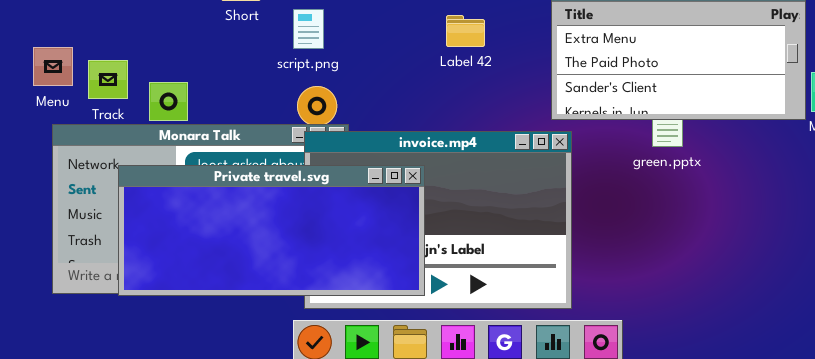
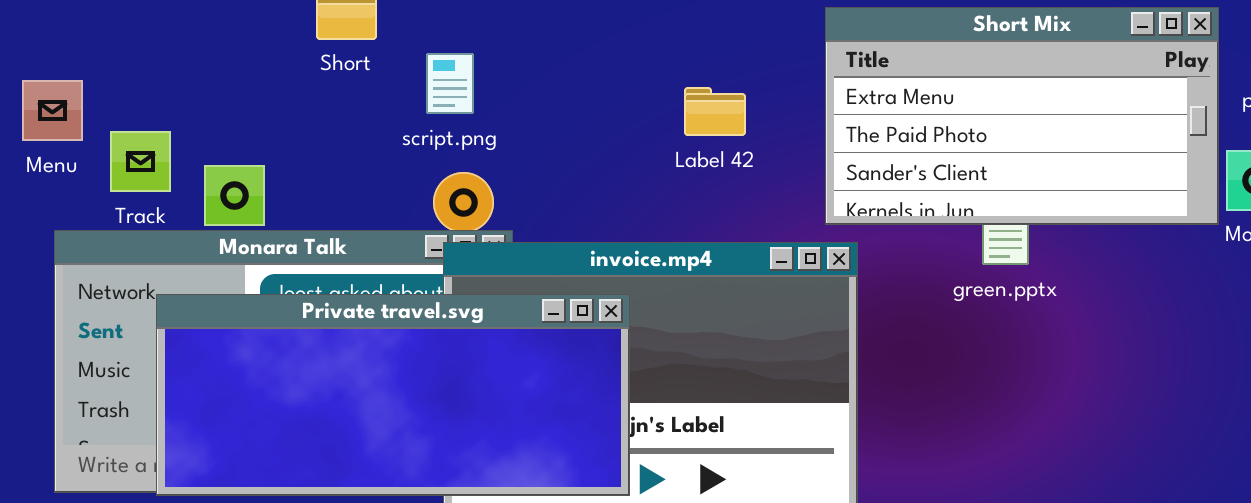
Label 42: [446,15,485,47] -> [684,87,746,136], moved
Menu: [33,47,73,86] -> [22,80,83,141], moved

